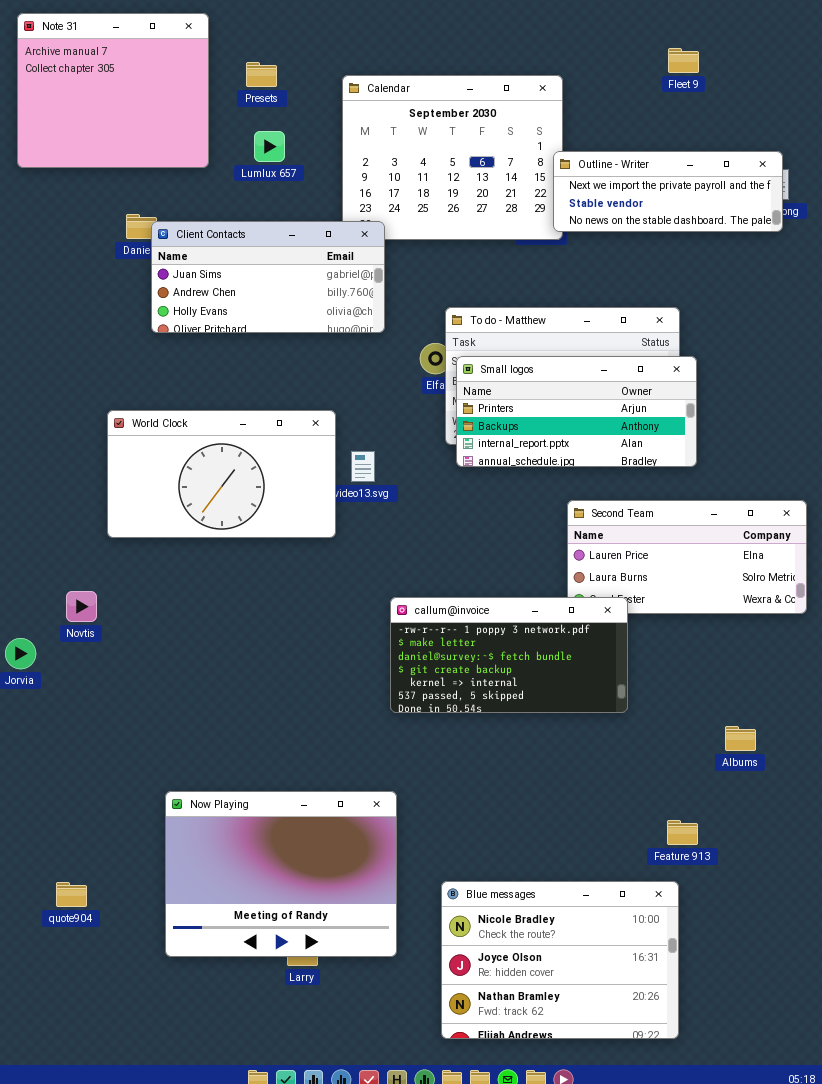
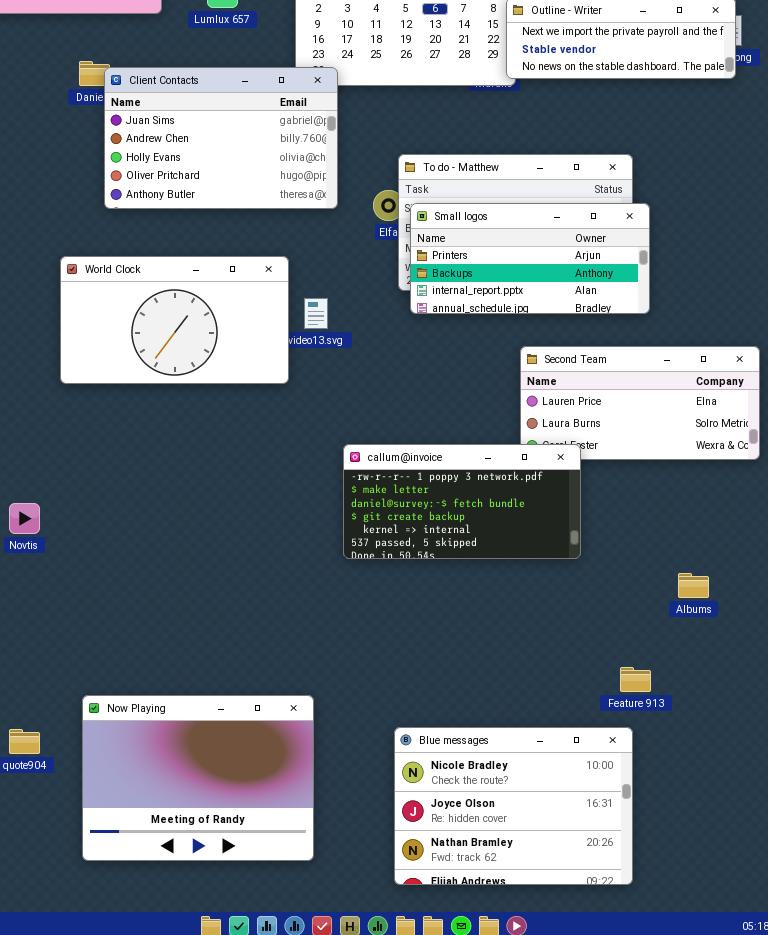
Client Contacts: [151,221,385,333] -> [104,67,338,209], resized
Novtis: [66,591,97,622] -> [9,503,40,534], moved
Now Playing: [165,791,397,957] -> [82,695,314,861], moved

